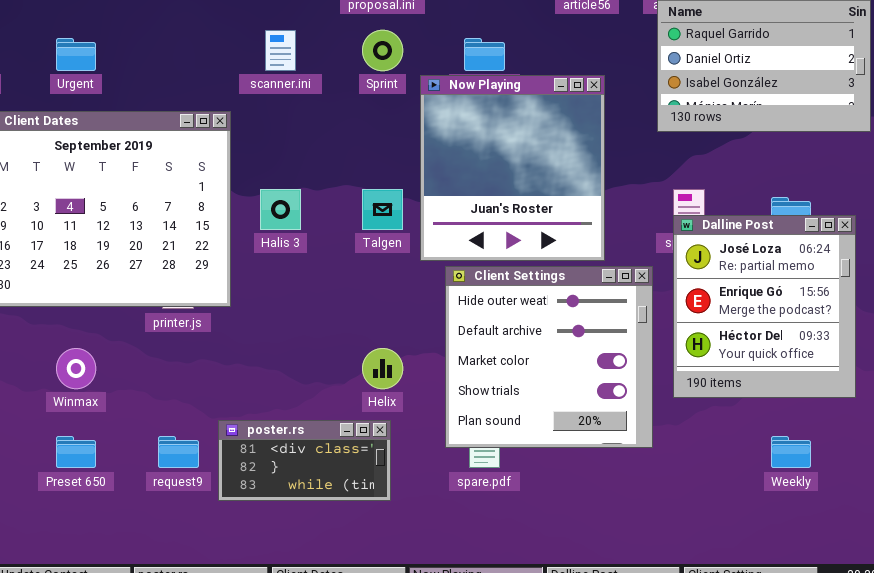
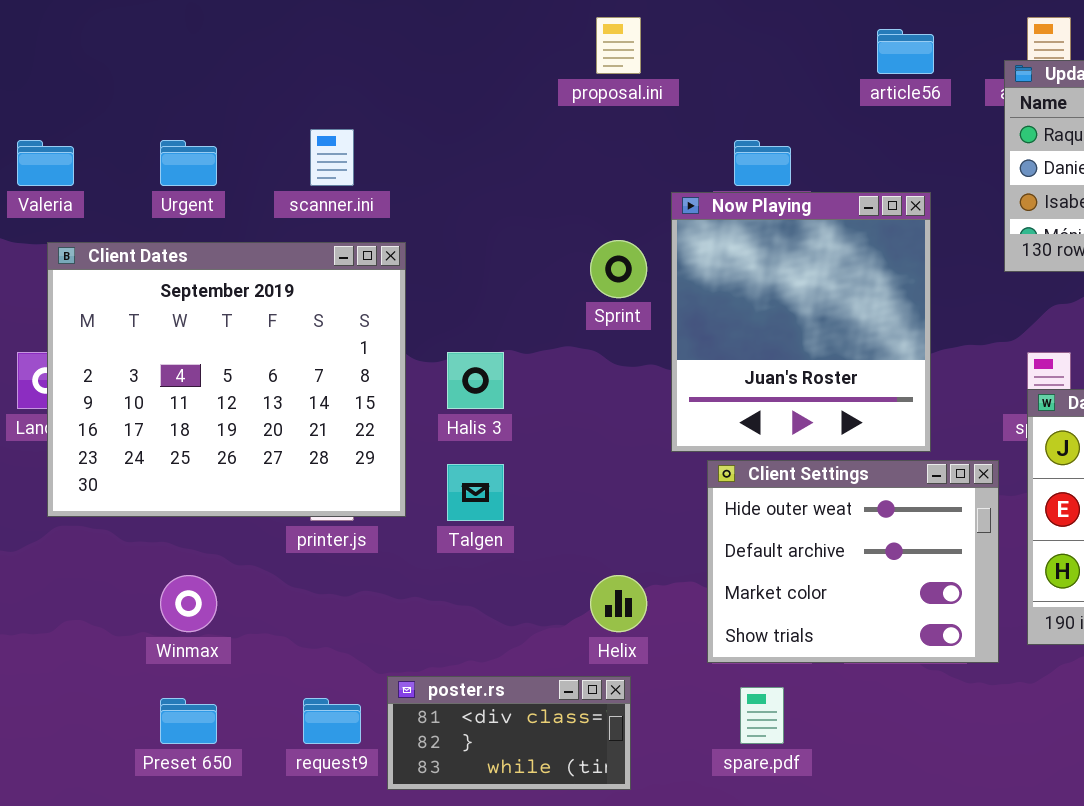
scanner.ini: [265,30,296,71] -> [310,129,354,186], moved
Sprint: [362,30,403,71] -> [590,240,647,298], moved
Talgen: [362,189,403,230] -> [447,464,504,521], moved
Client Settings: [445,266,653,448] -> [707,460,999,663], resized

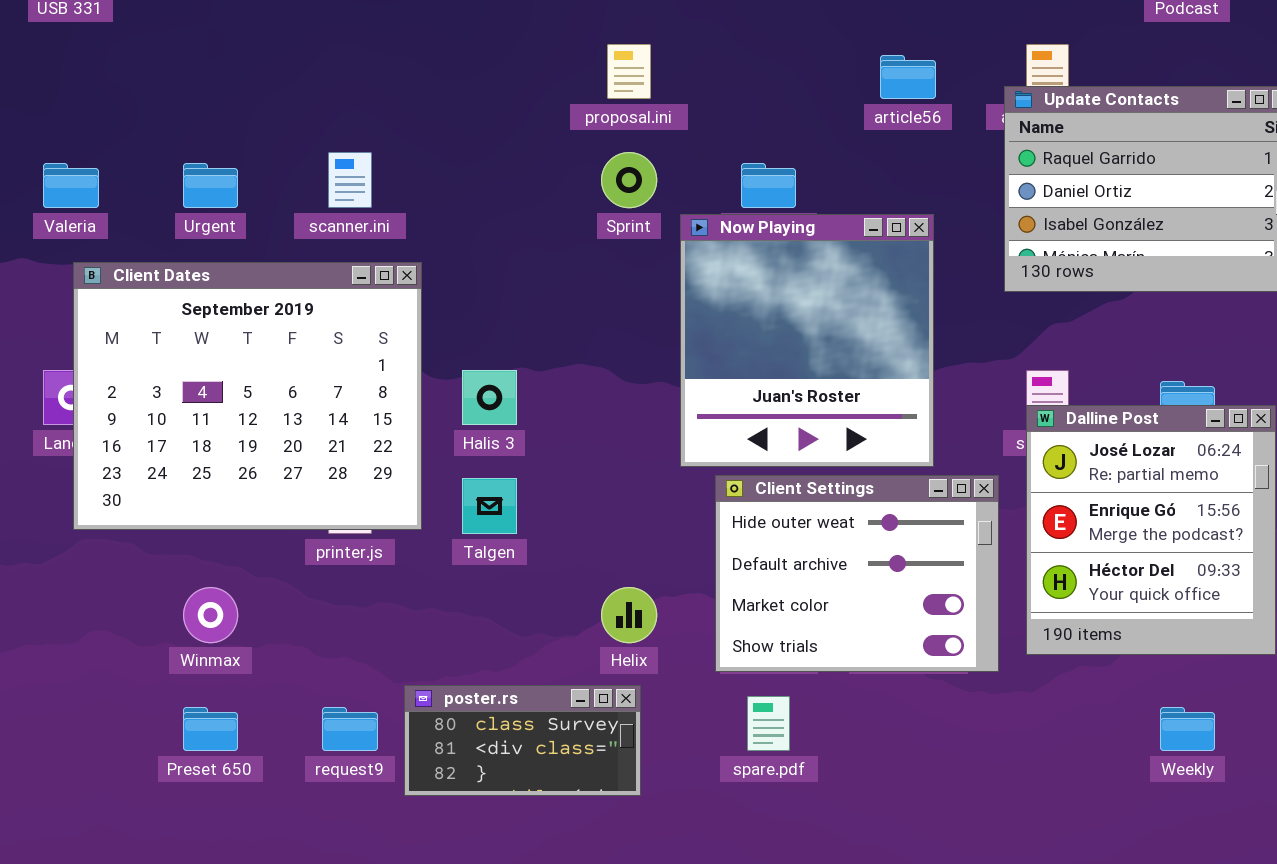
Sprint: [590,240,647,298] -> [601,152,657,208], moved
poster.rs: [387,676,631,790] -> [404,685,641,796], scrolled up 1 row

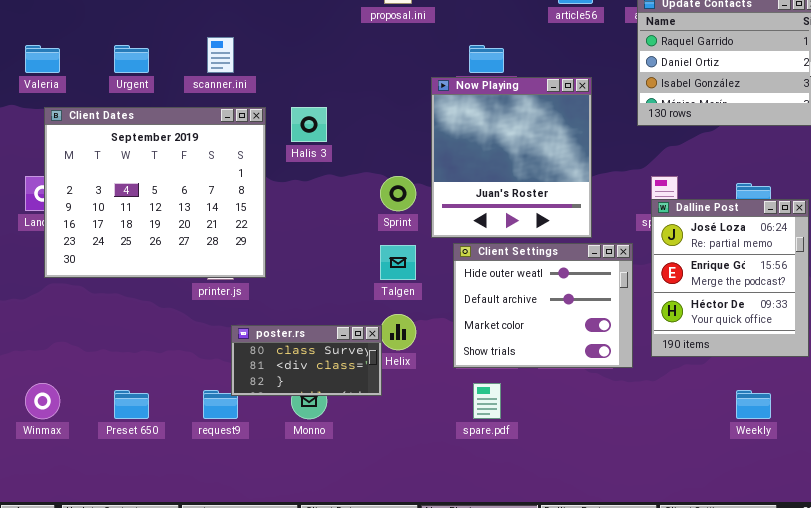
Sprint: [601,152,657,208] -> [380,176,416,211], moved
Halis 3: [462,370,517,425] -> [291,107,327,142], moved
Talgen: [462,478,517,534] -> [380,245,416,280], moved
Winmax: [183,587,238,643] -> [25,383,60,419], moved
poster.rs: [404,685,641,796] -> [231,325,382,396], moved

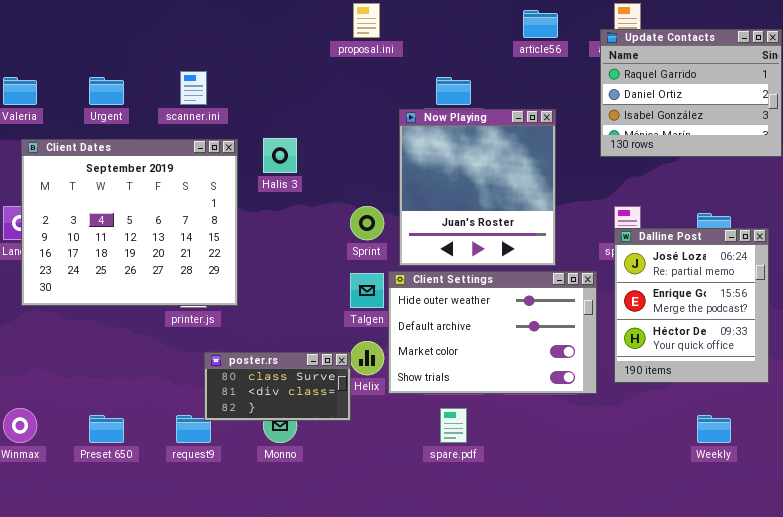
Client Settings: [453,243,633,368] -> [388,271,597,394], resized

